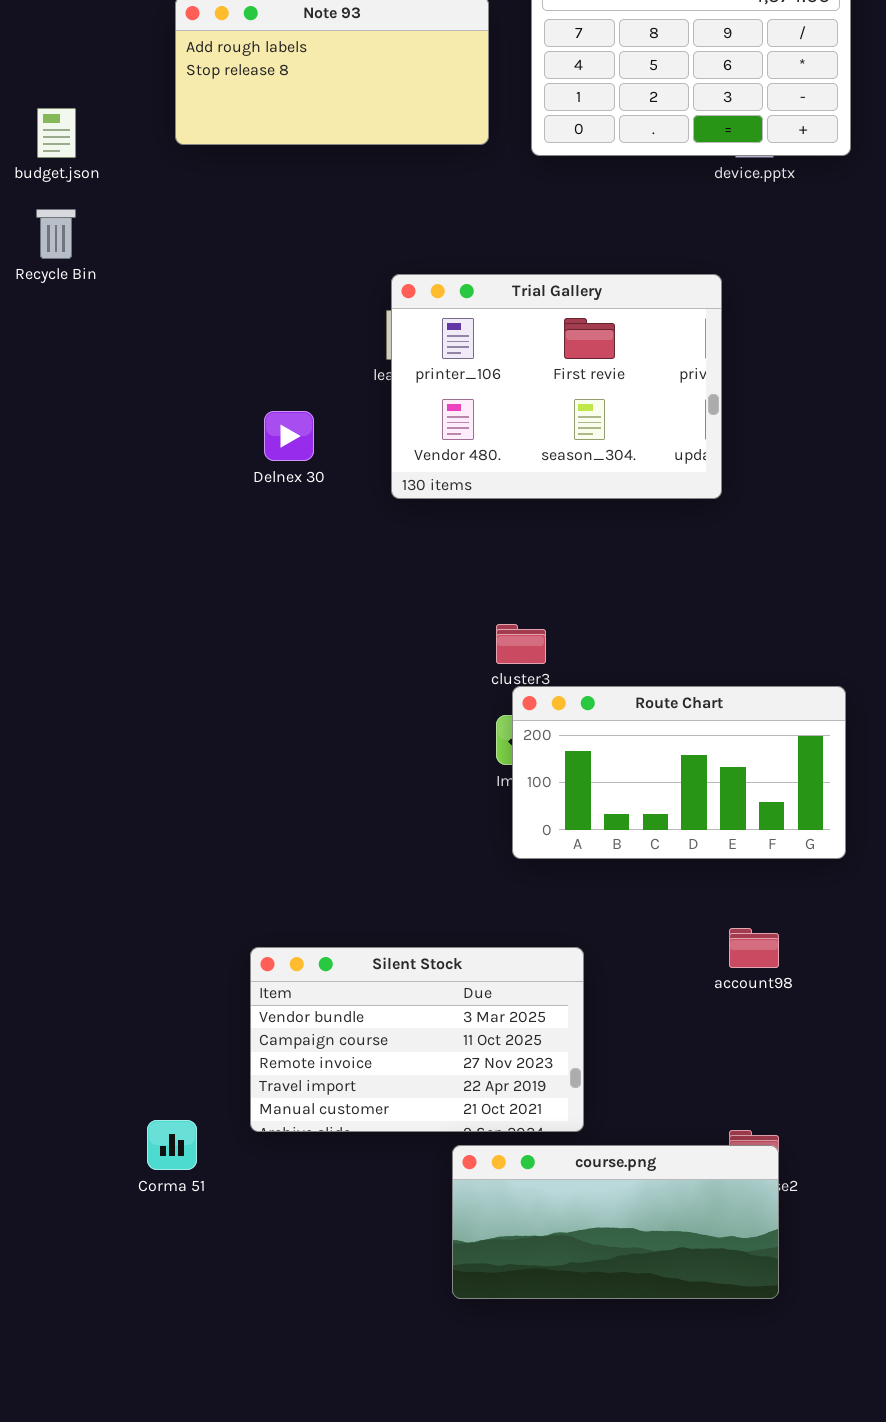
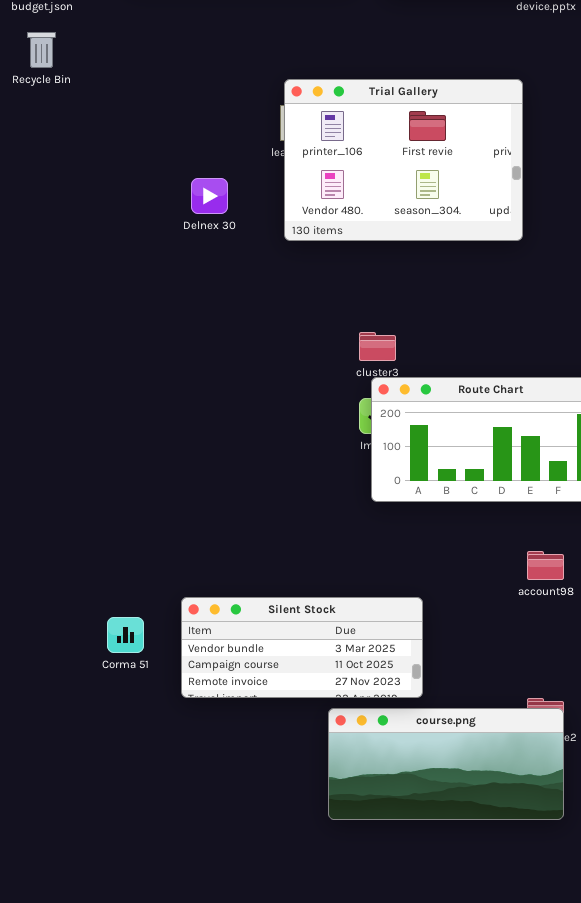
Silent Stock: [250,947,584,1132] -> [181,597,423,698], resized
Corma 51: [147,1120,197,1170] -> [107,617,144,653], moved

